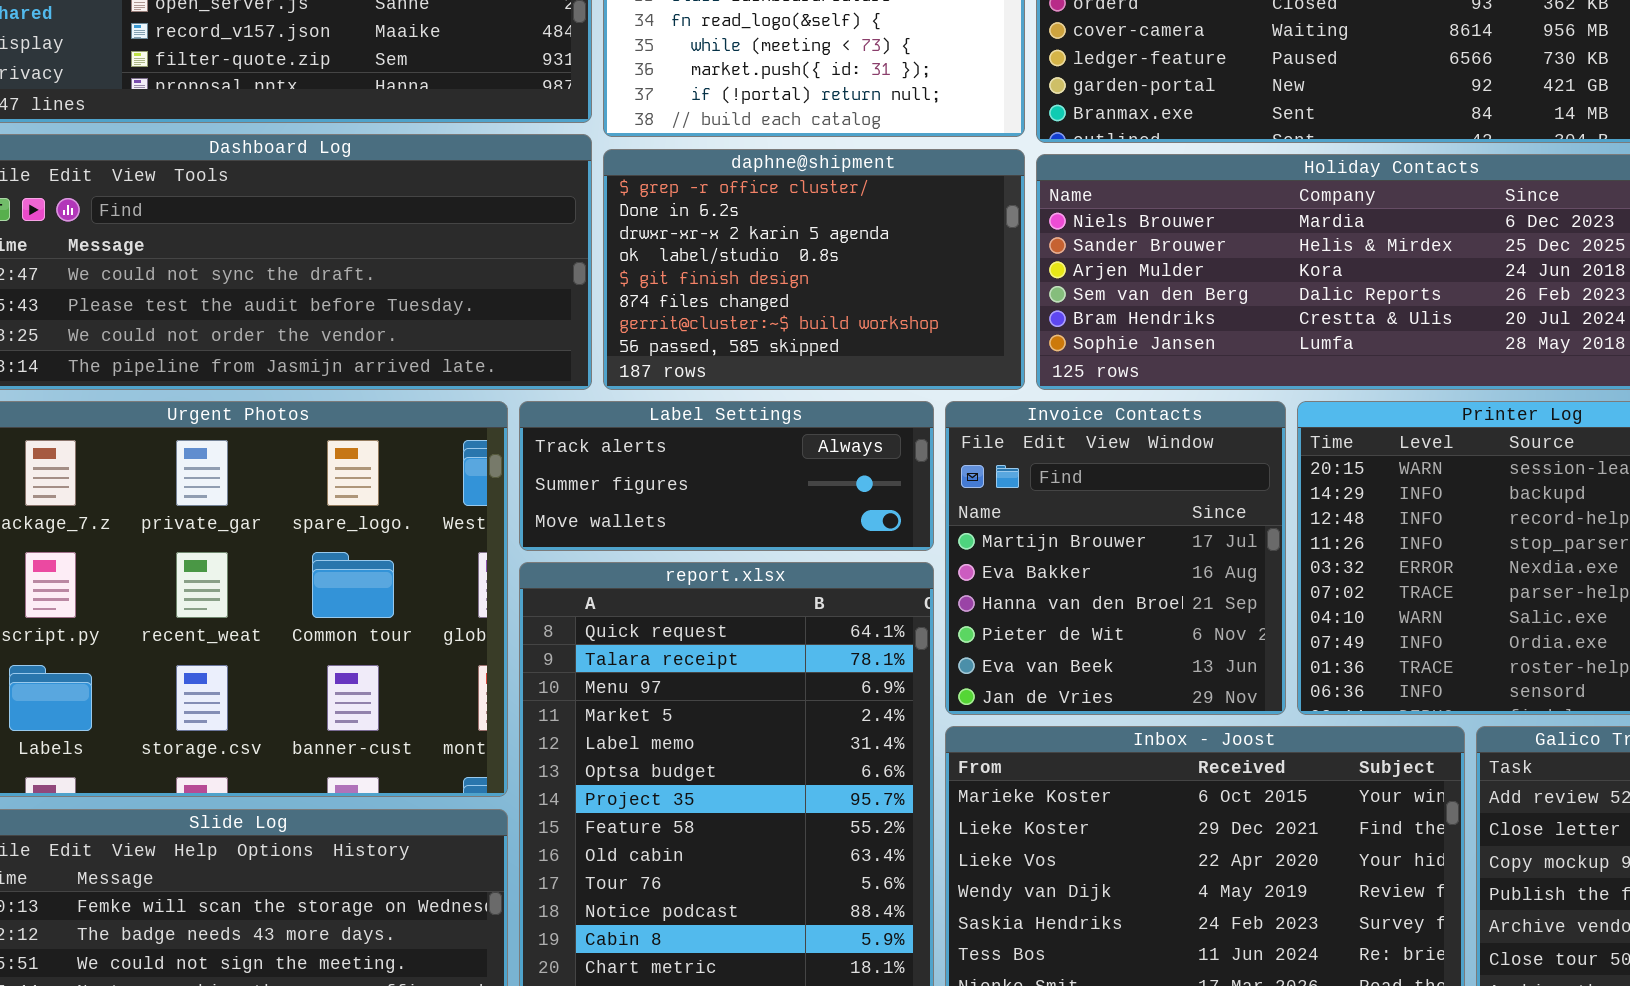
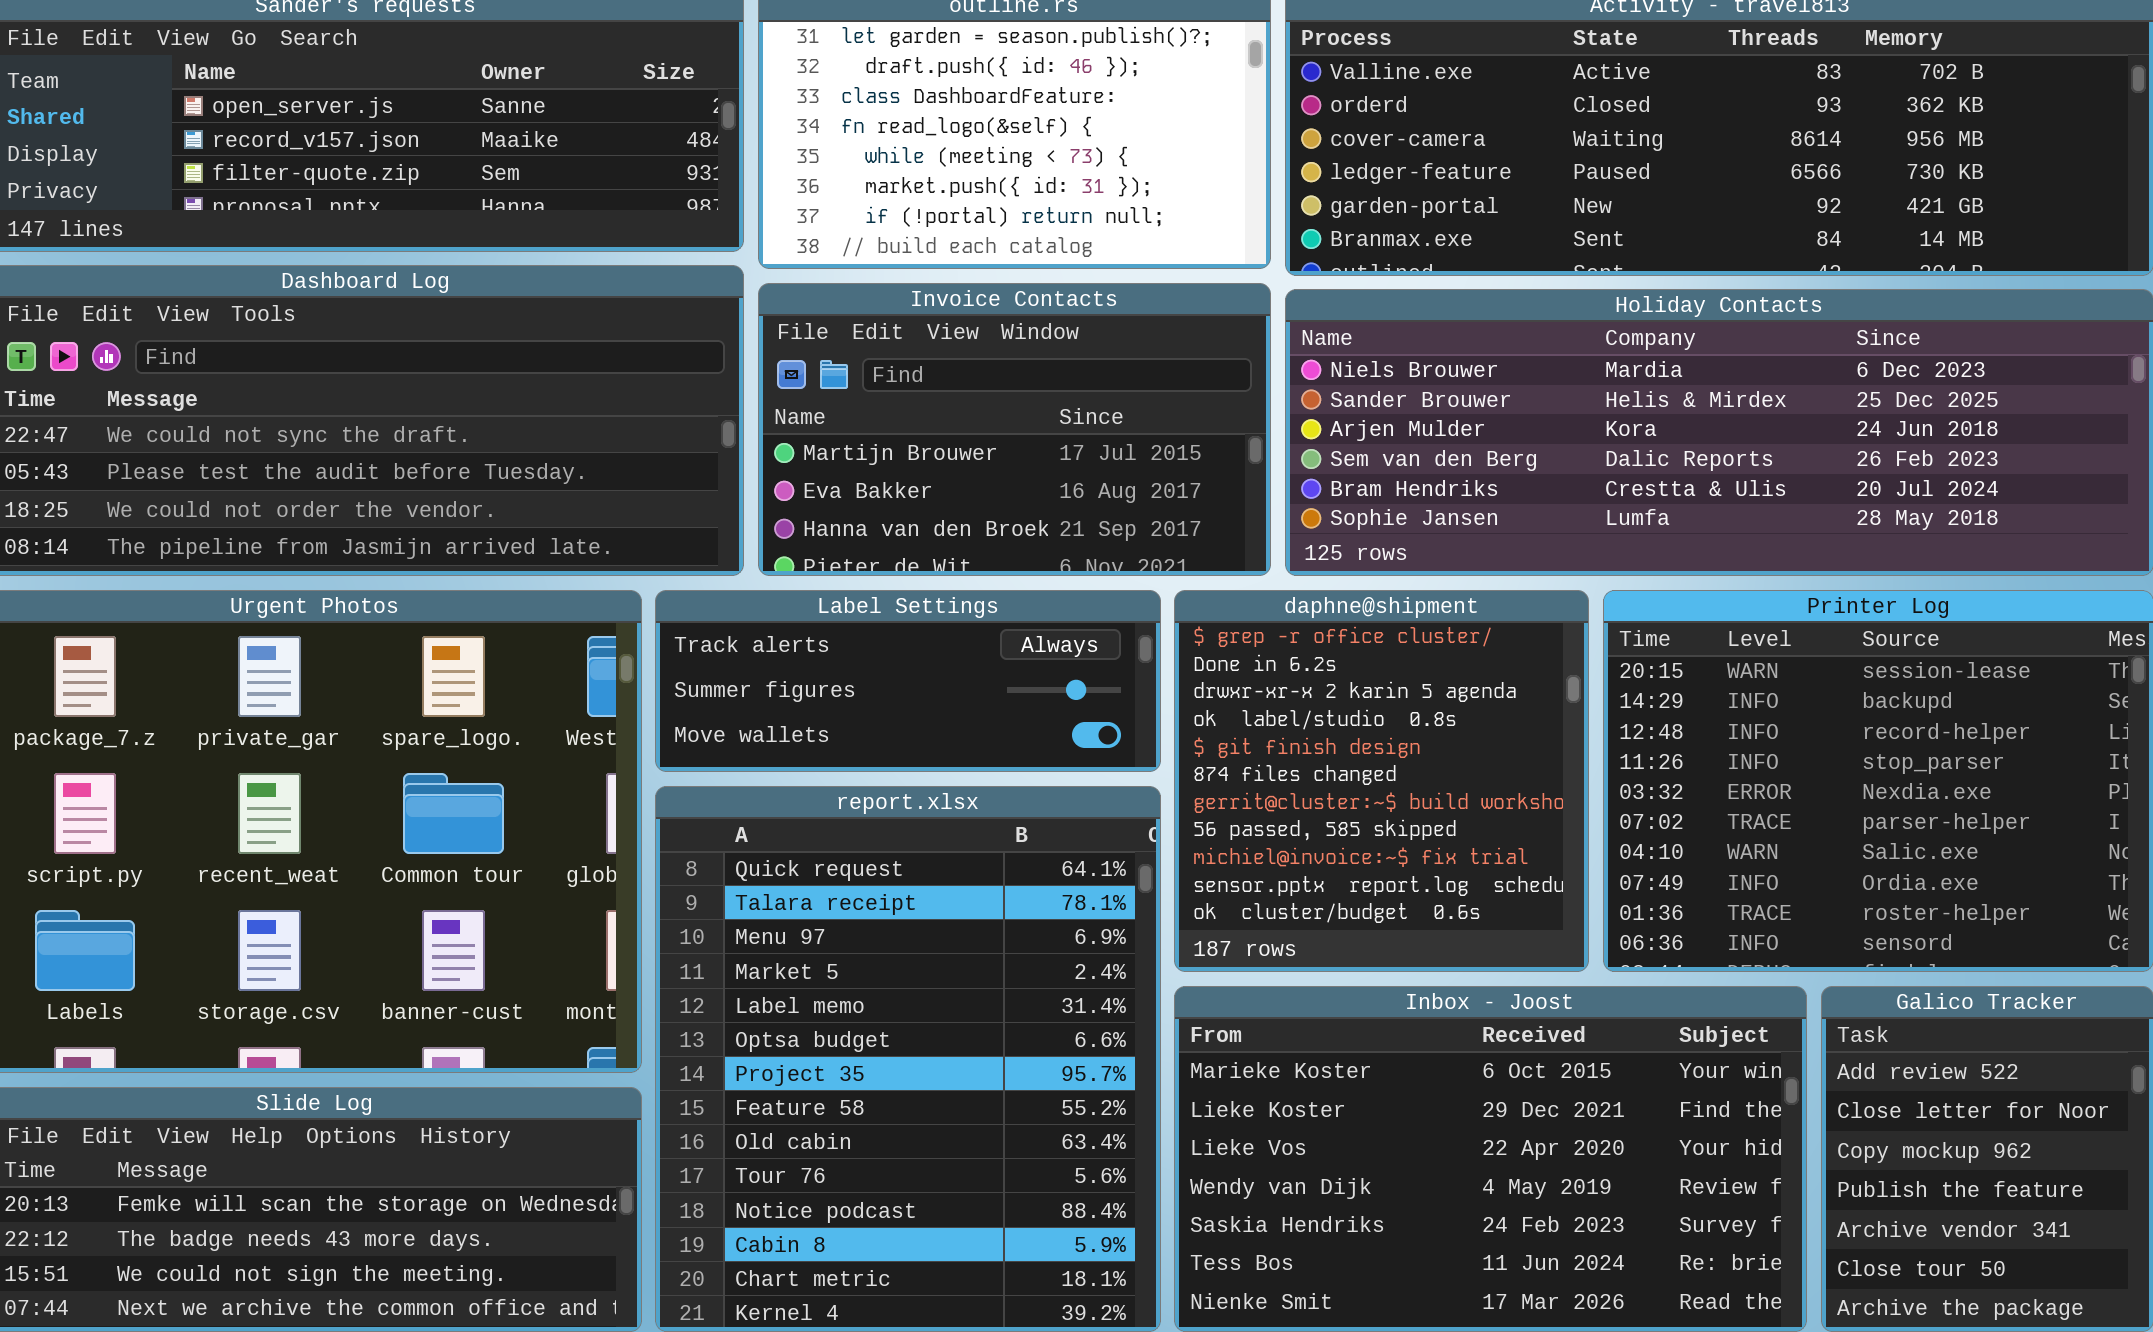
daphne@shipment: [603,149,1025,390] -> [1174,590,1589,972], moved, resized
Invoice Contacts: [945,401,1286,715] -> [758,283,1271,576], moved, resized

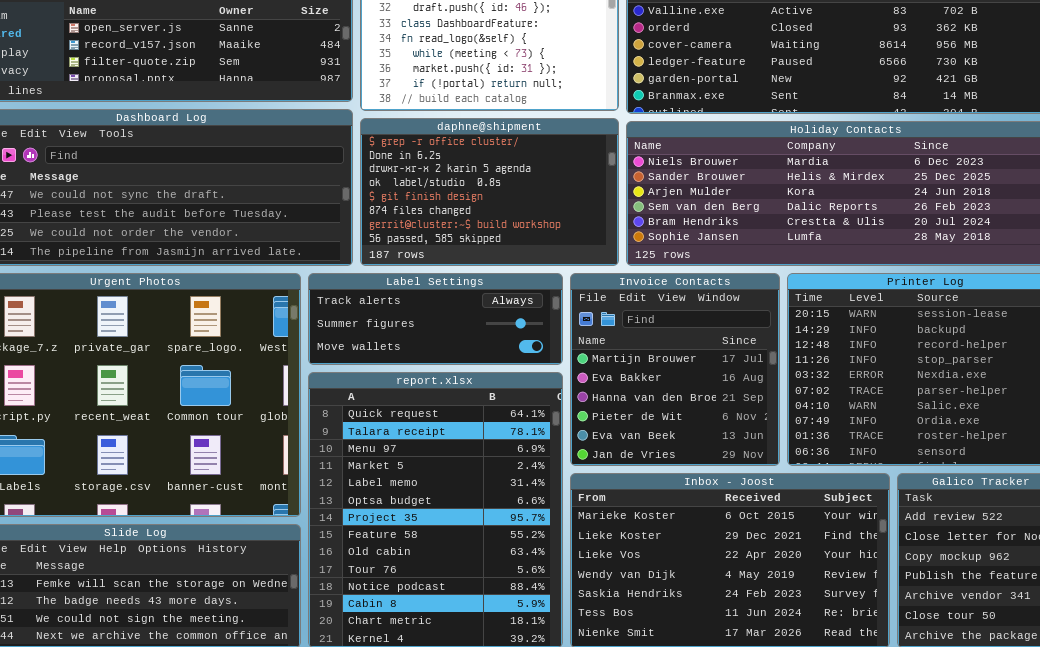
Invoice Contacts: [758,283,1271,576] -> [570,273,780,466], moved, resized
daphne@shipment: [1174,590,1589,972] -> [360,118,619,266], moved, resized

